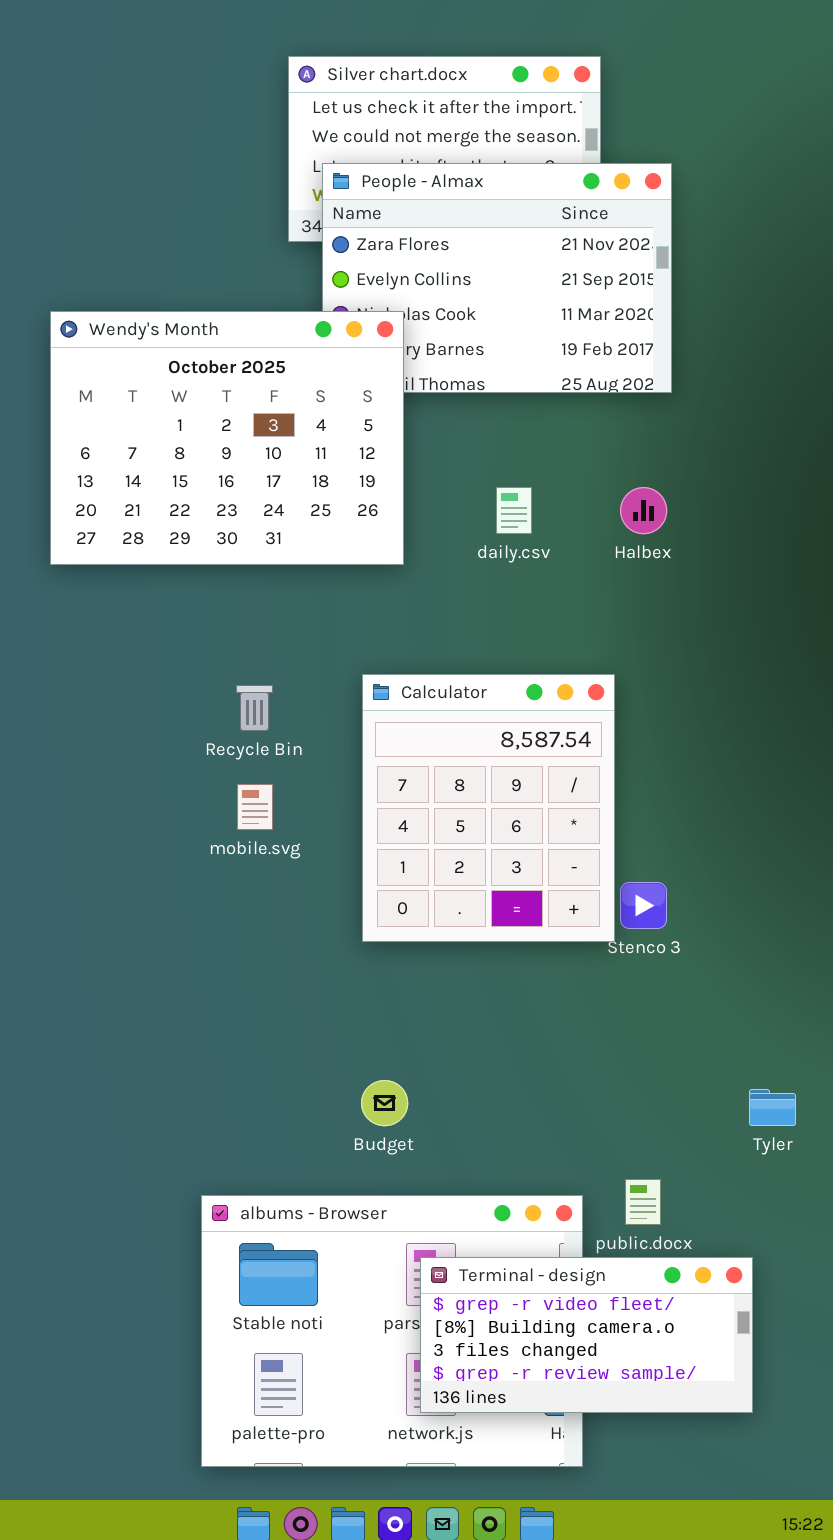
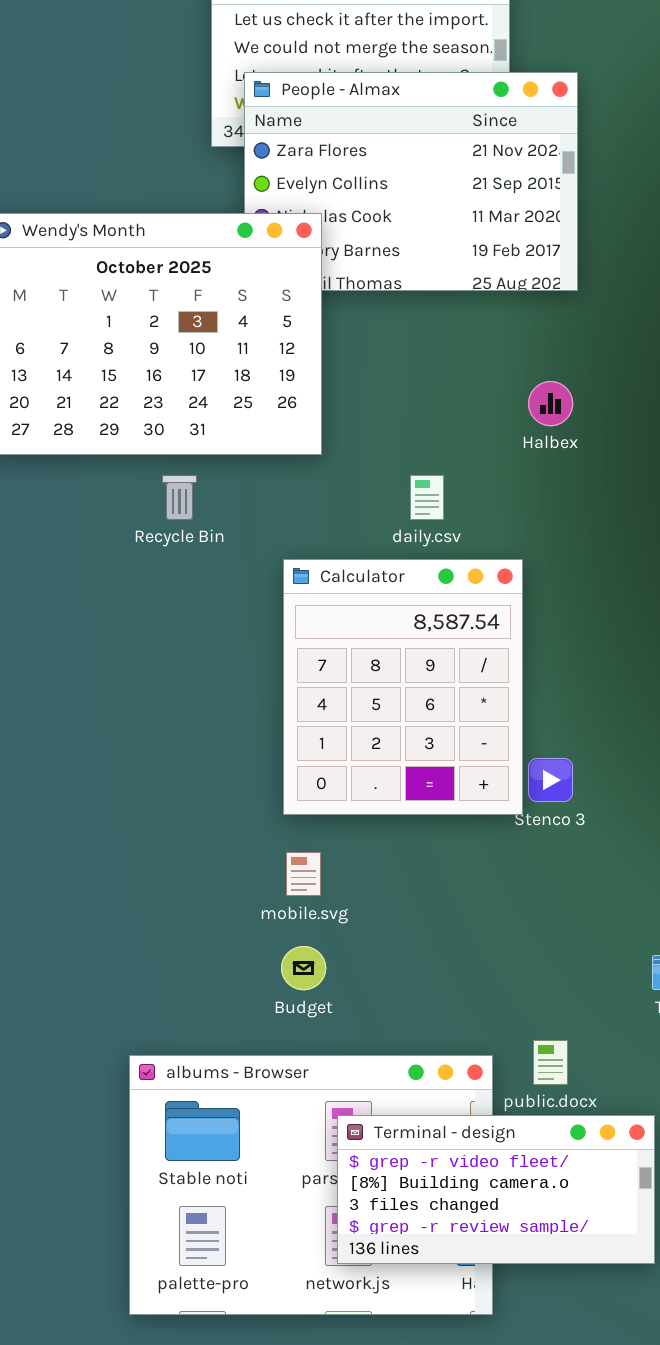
daily.csv: [496,487,532,534] -> [410,475,444,520], moved
Recycle Bin: [236,685,273,731] -> [162,475,197,520], moved
mobile.svg: [237,784,273,830] -> [286,852,321,896], moved

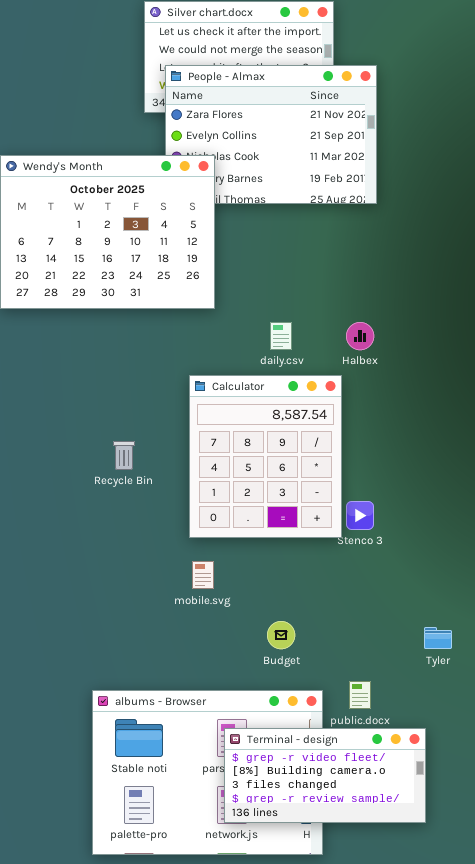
Halbex: [528,381,573,426] -> [346,322,374,350], moved
Recycle Bin: [162,475,197,520] -> [113,441,135,470], moved
Budget: [281,946,326,990] -> [267,621,295,649], moved

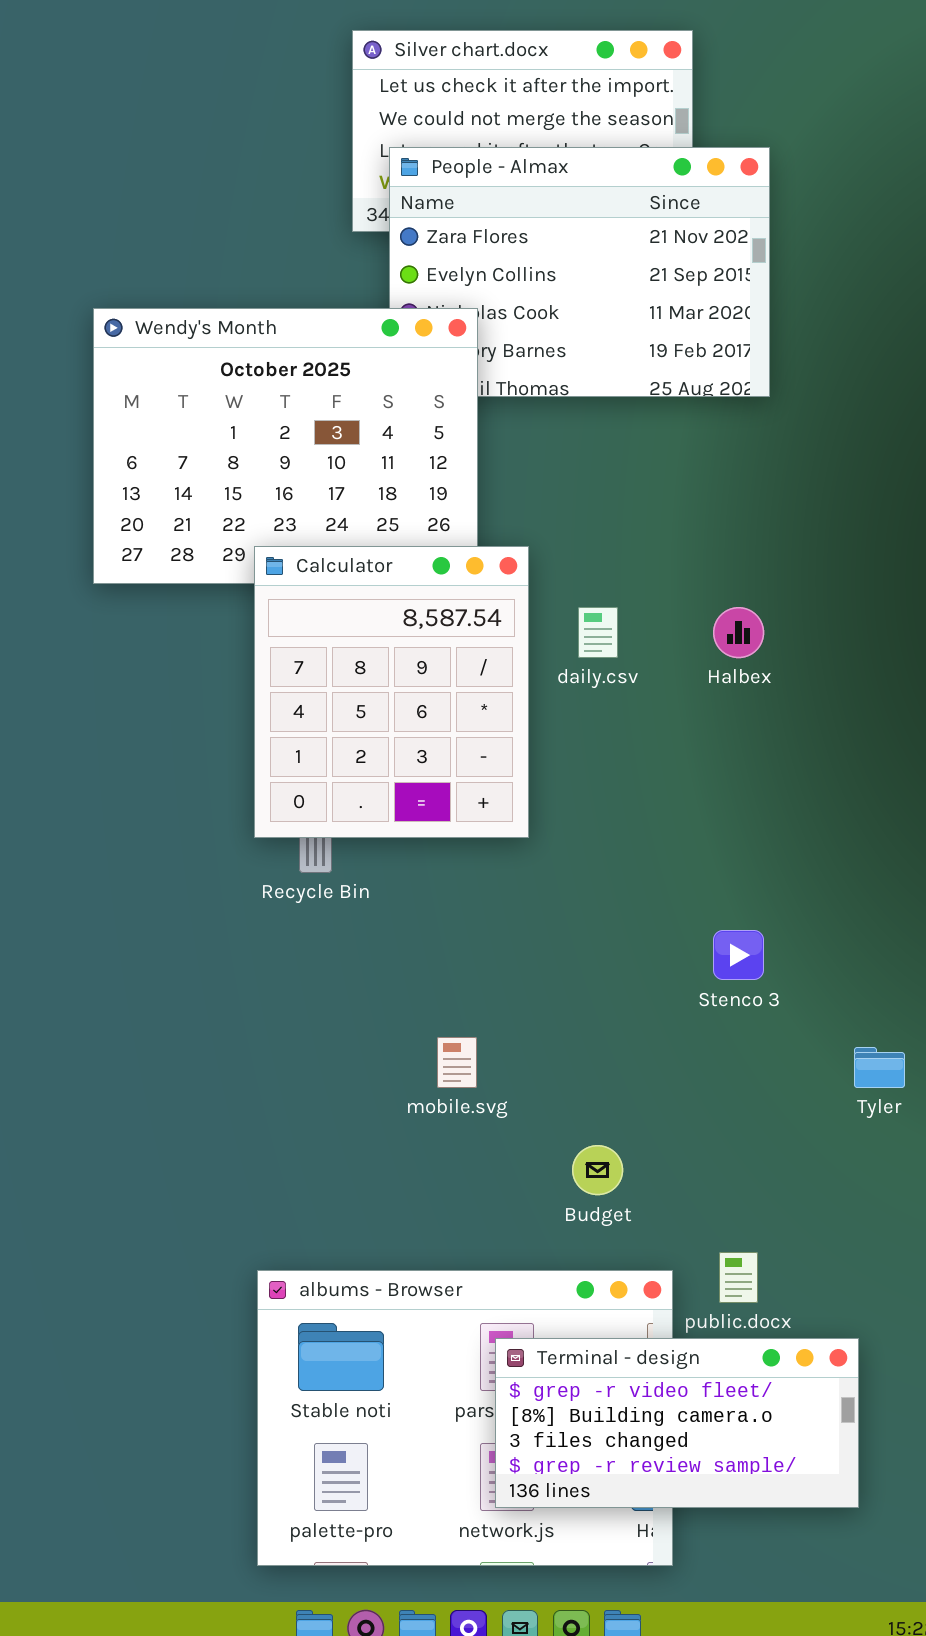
Calculator: [189,375,342,538] -> [254,546,529,838], moved
Tyler: [424,627,452,649] -> [854,1047,905,1088], moved

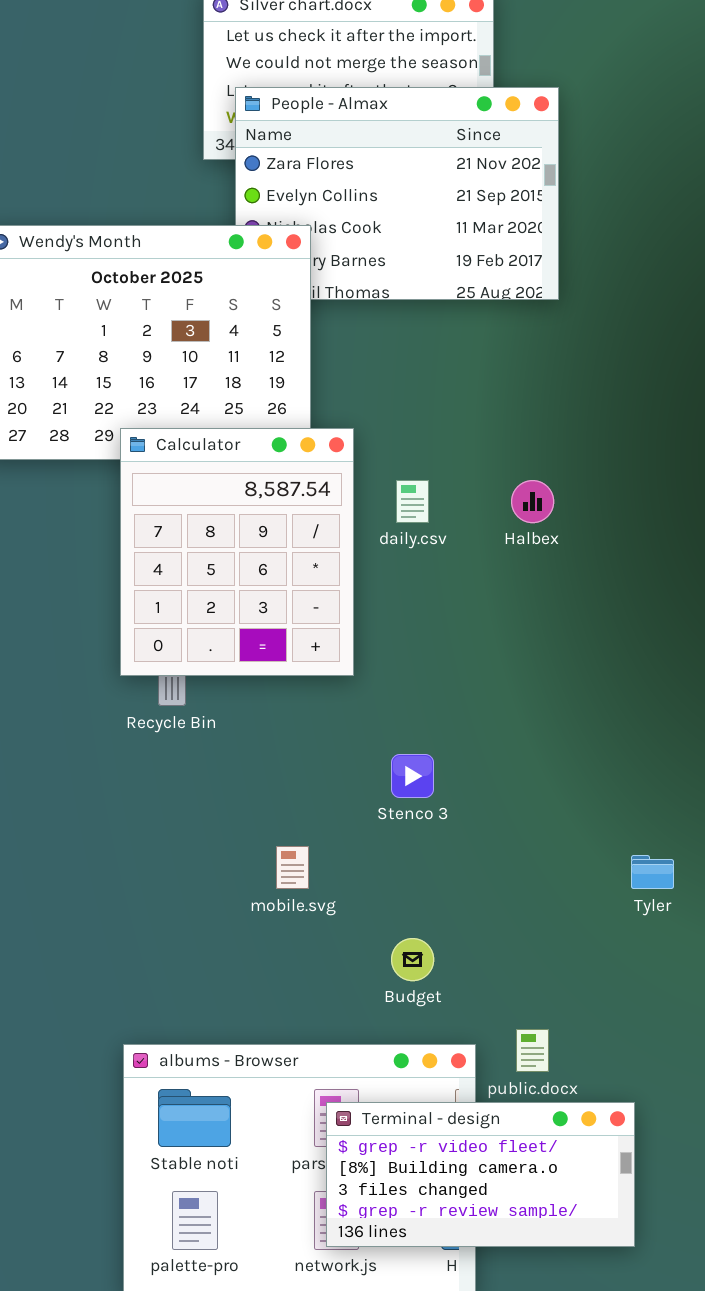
Stenco 3: [713,930,764,980] -> [391,754,434,798], moved

